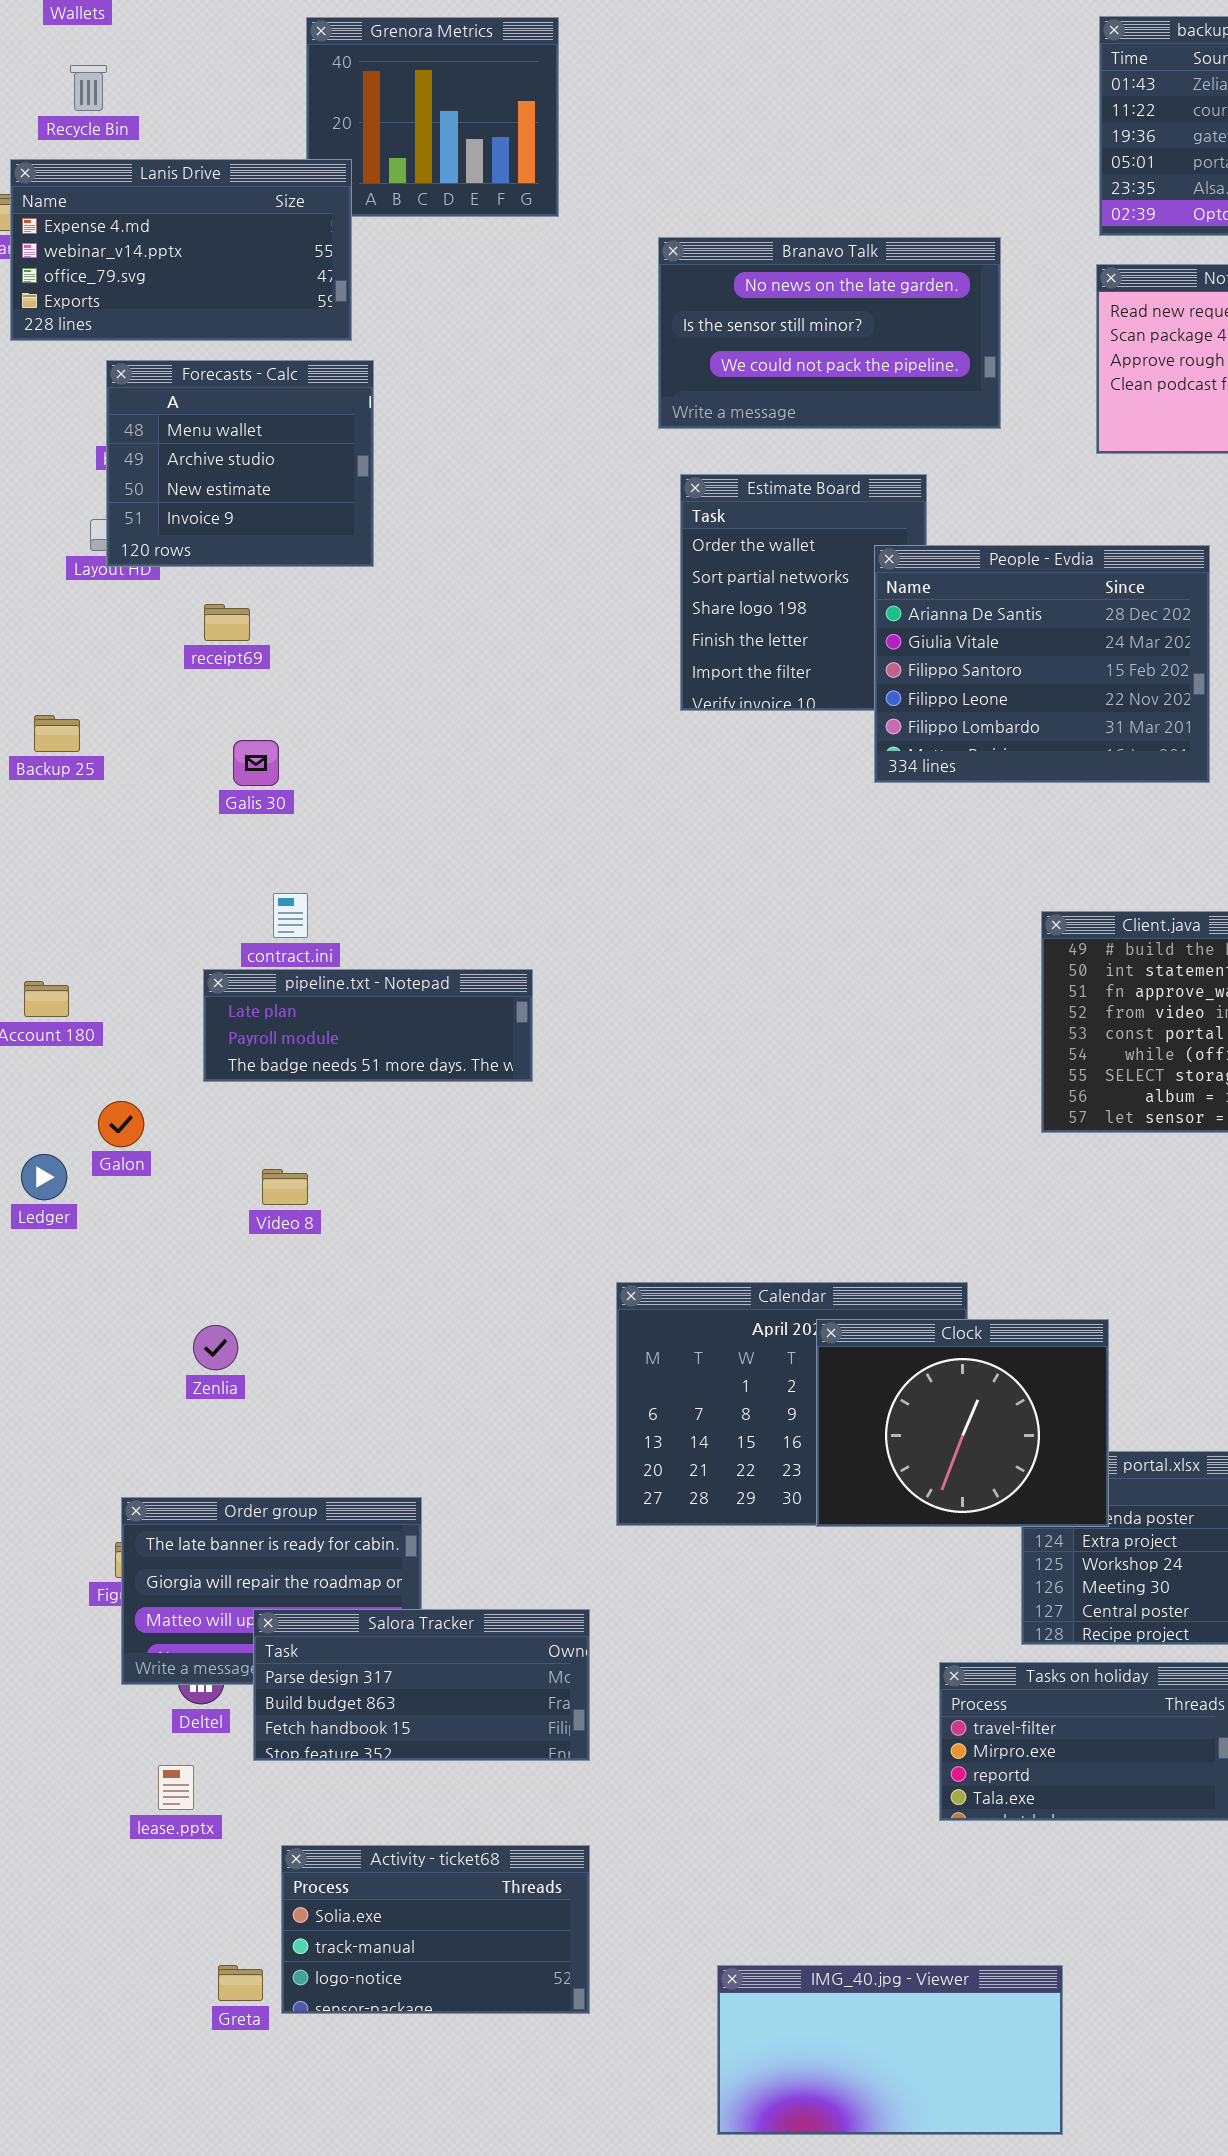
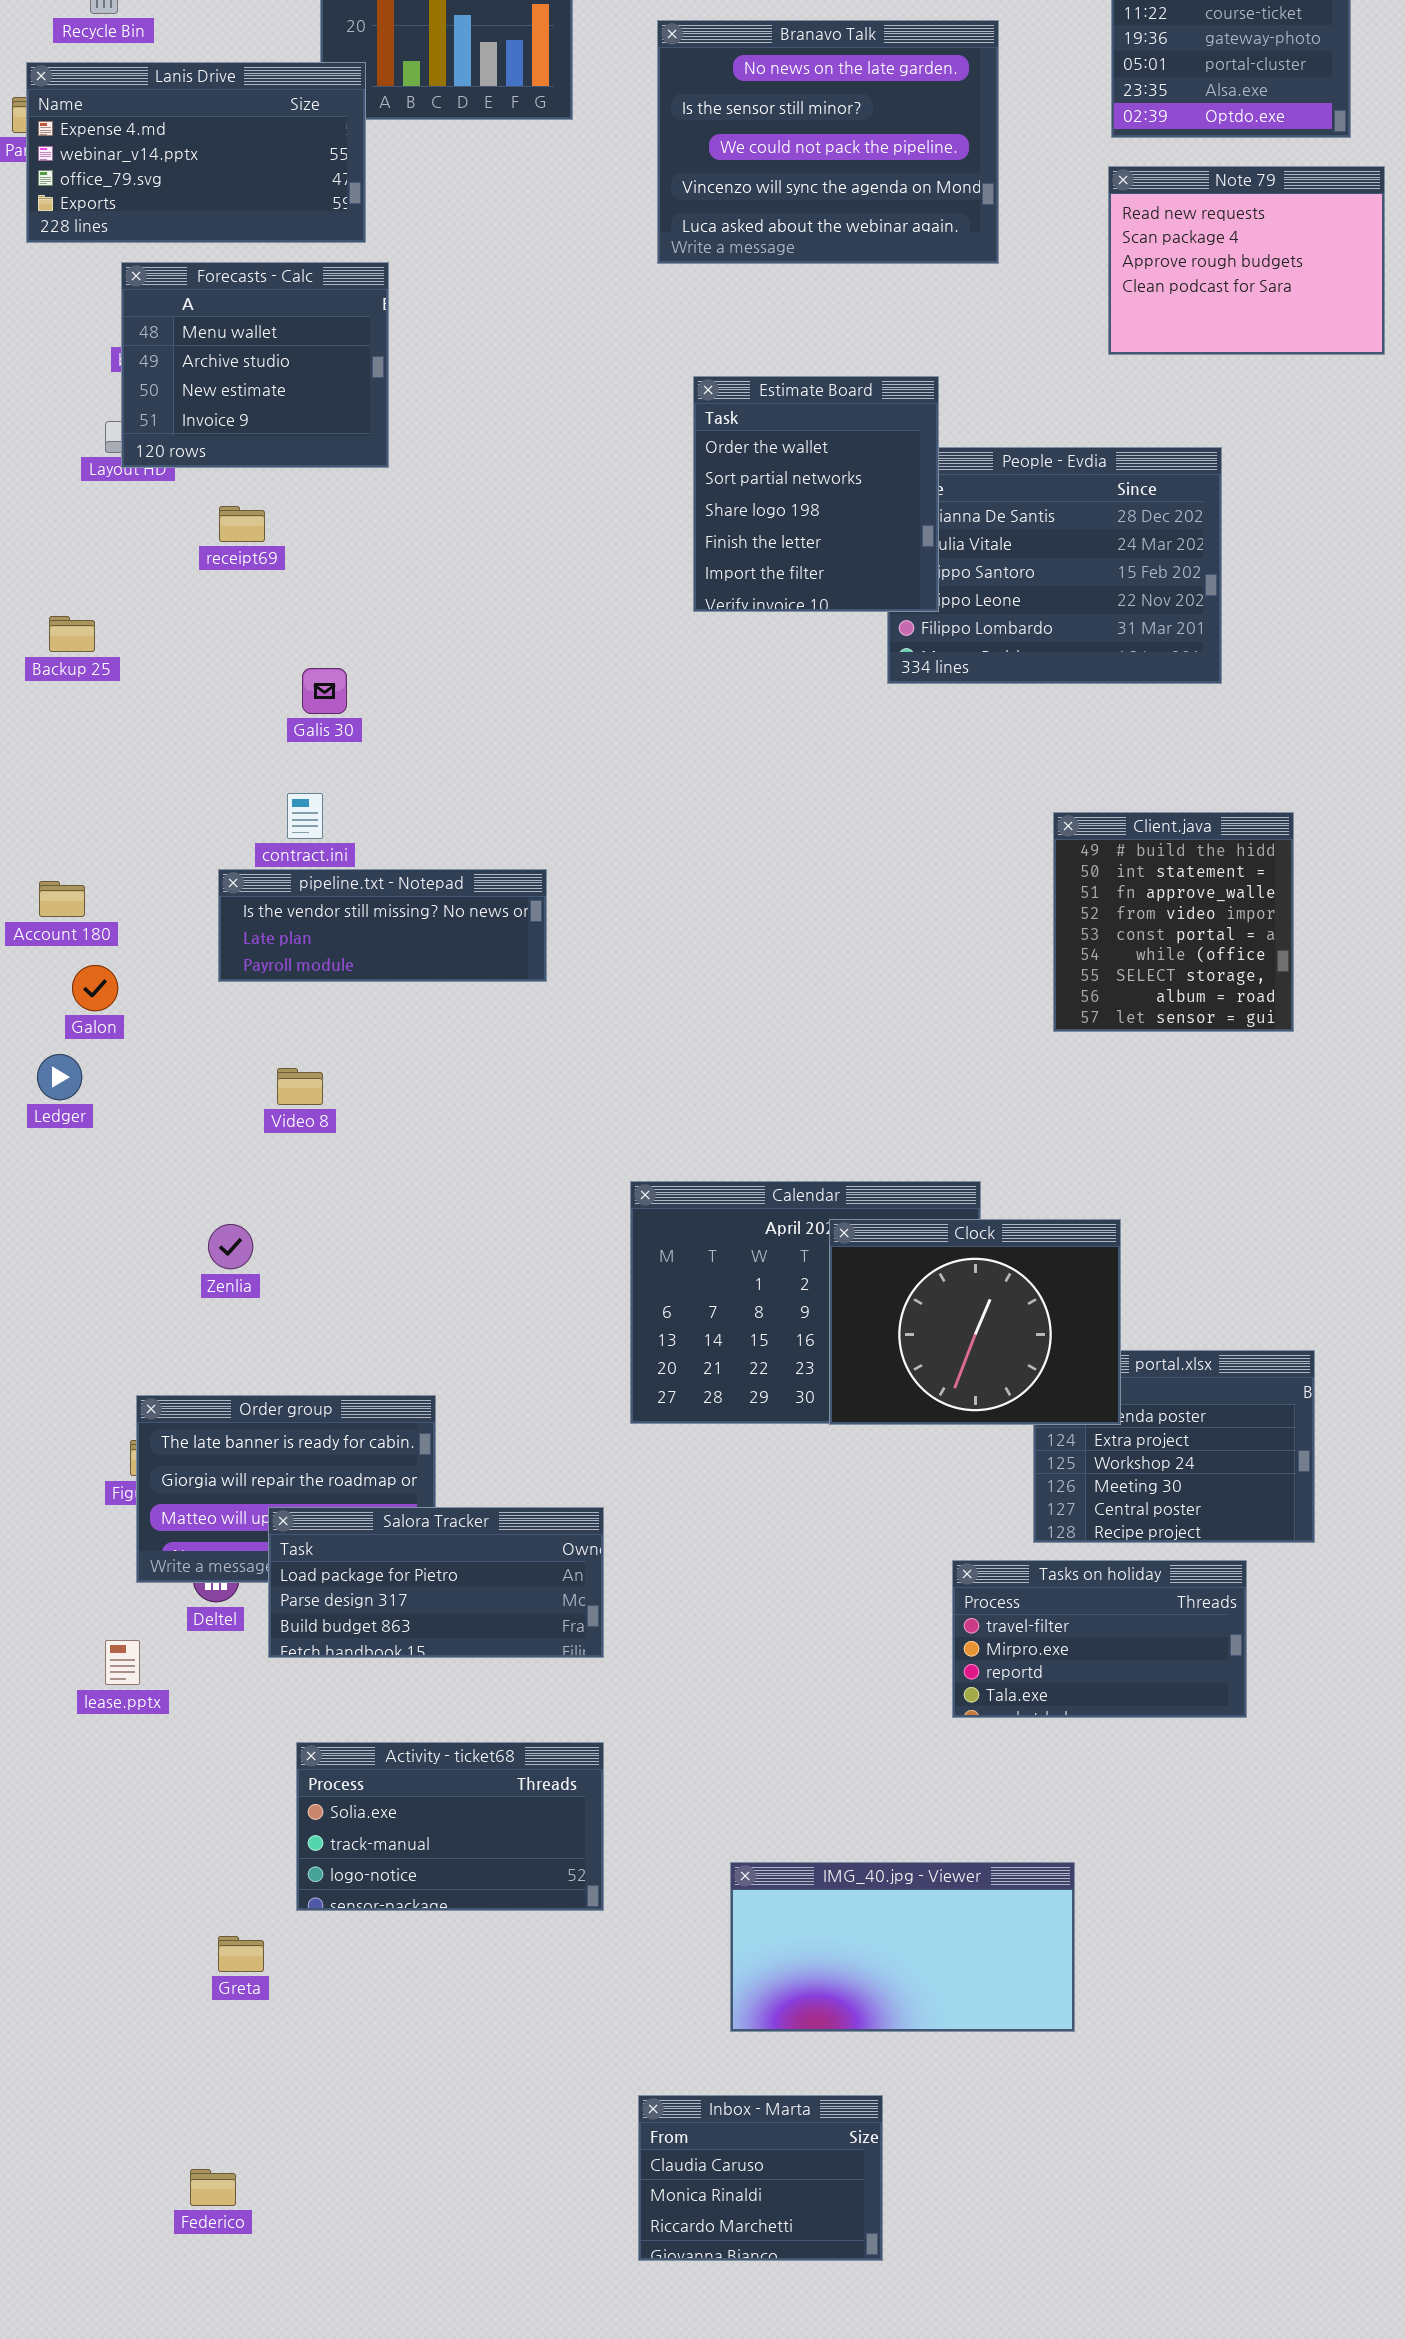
Branavo Talk: [658,237,1001,429] -> [657,20,999,264], moved, resized
Estimate Board: [680,474,927,711] -> [693,376,939,612], raised
Galis 30: [233,740,279,786] -> [302,668,347,714], moved
pipeline.txt - Notepad: [203,969,533,1082] -> [218,869,547,982], scrolled up 1 row
Galon: [98,1101,144,1147] -> [72,965,118,1011], moved
Salora Tracker: [253,1609,590,1761] -> [268,1507,604,1658], scrolled up 1 row
lease.pptx: [158,1765,194,1810] -> [105,1640,140,1685], moved
Greta: [218,1965,263,2001] -> [218,1936,264,1972], moved

